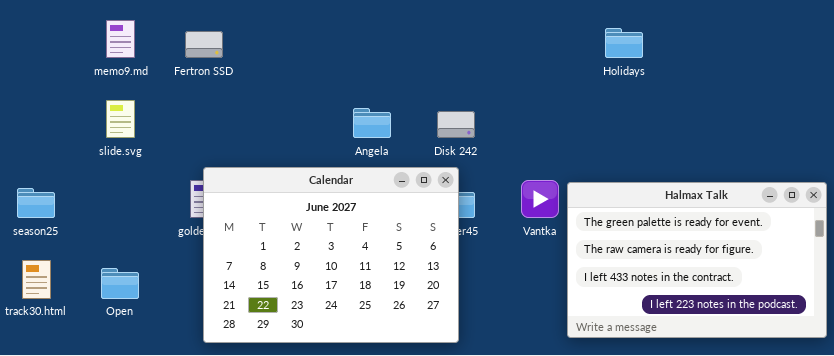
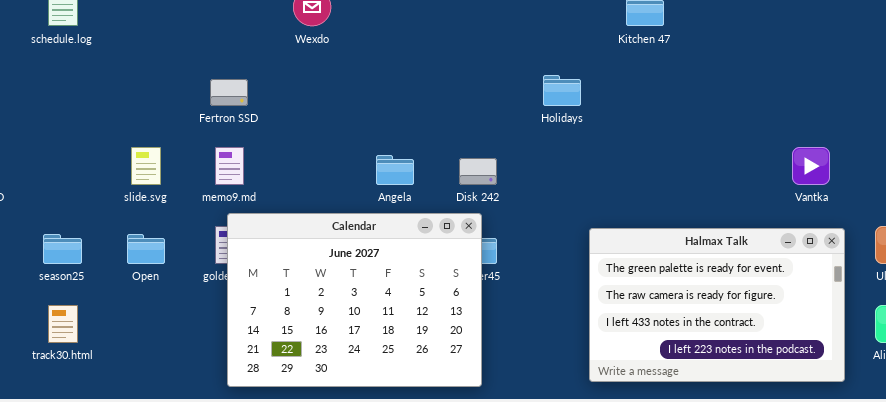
memo9.md: [106,20,135,58] -> [215,147,244,185], moved
Holidays: [605,28,643,58] -> [543,75,581,106], moved
Vantka: [521,180,559,218] -> [792,147,830,185], moved
Open: [101,268,139,299] -> [127,234,165,264], moved

